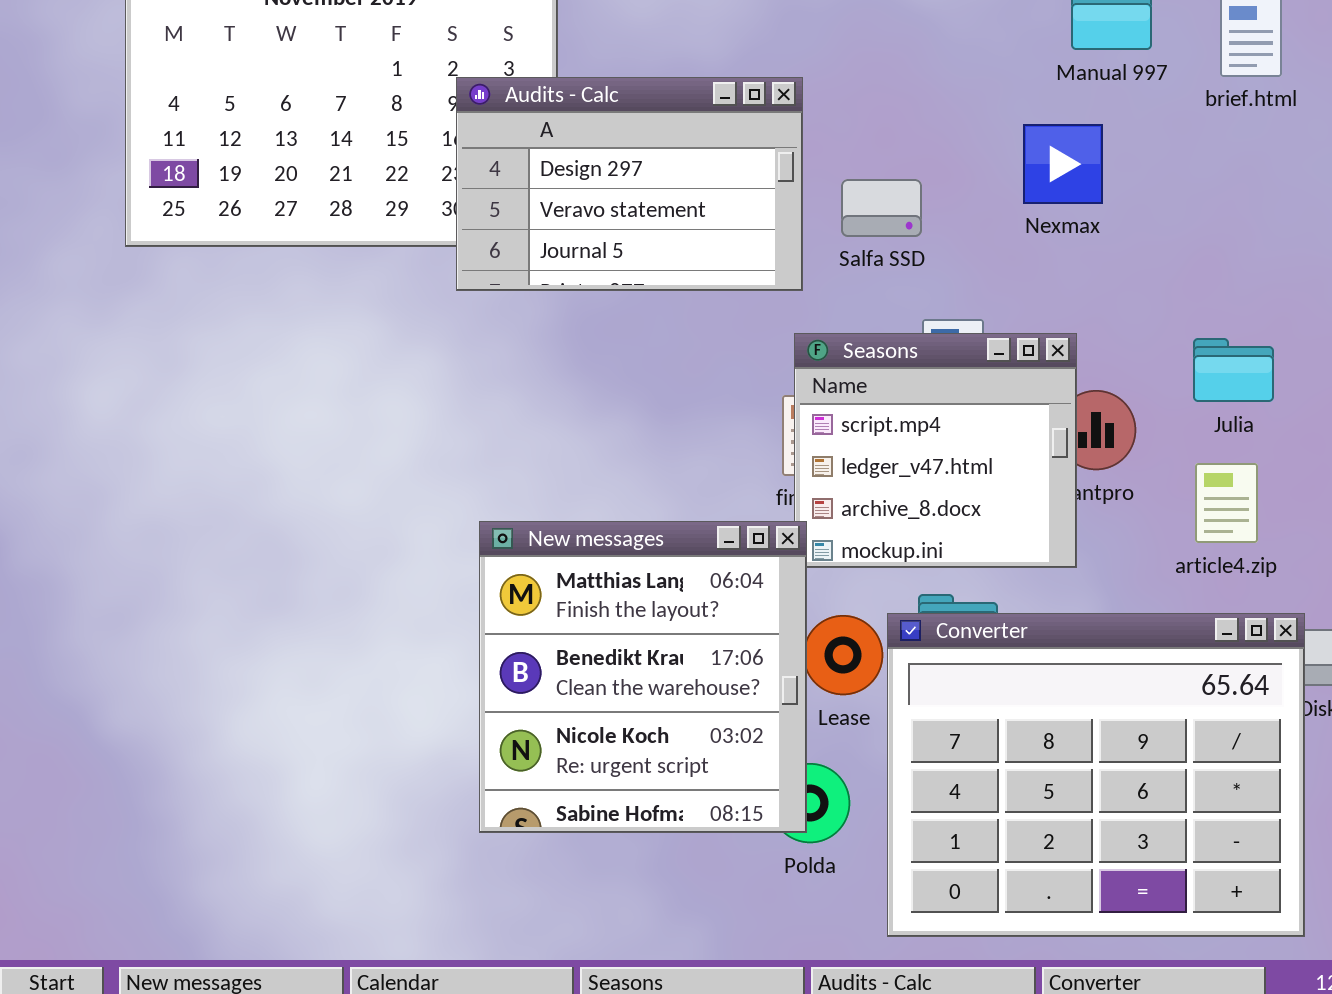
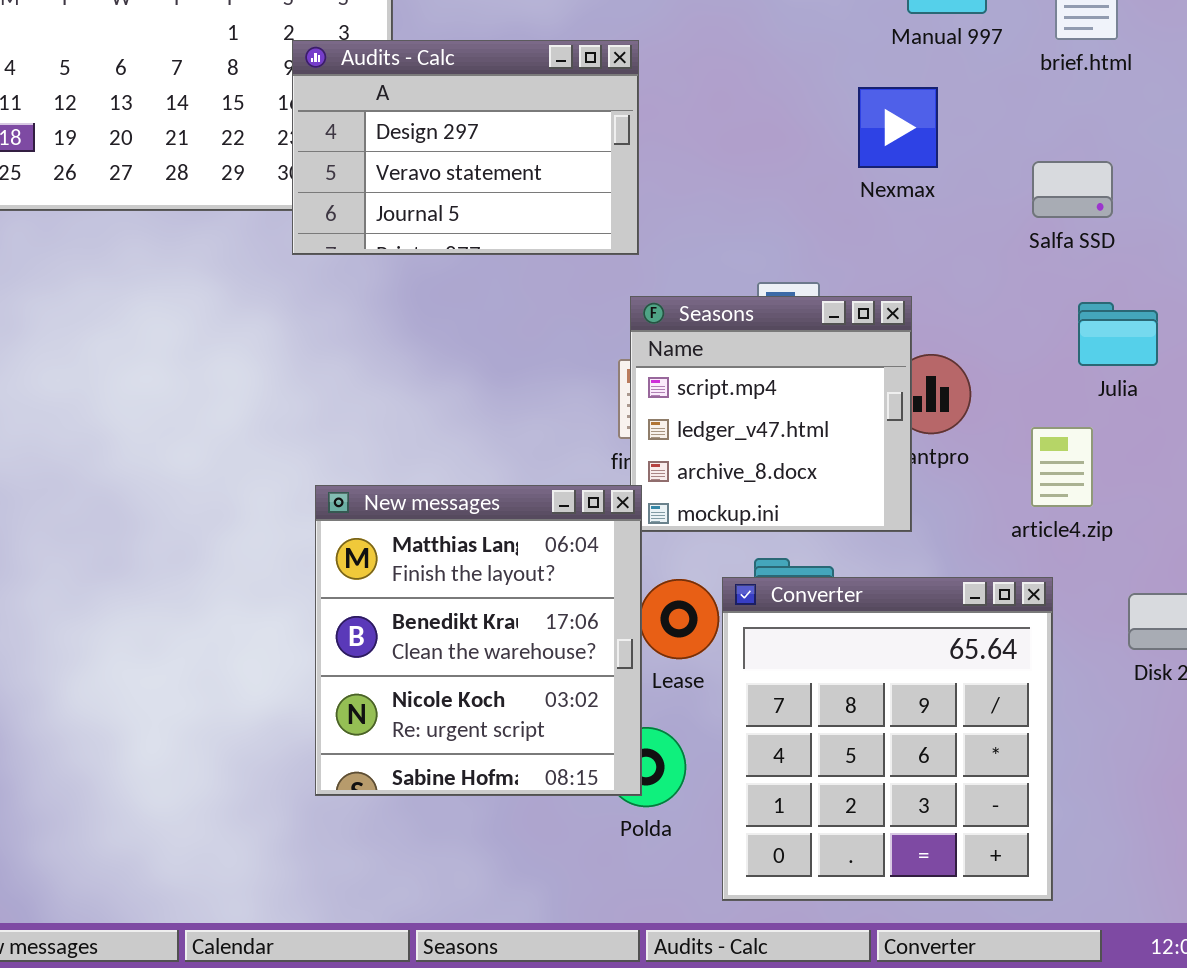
Salfa SSD: [841,179,922,237] -> [1032,161,1113,218], moved
Julia: [1193,338,1274,402] -> [1078,302,1158,366], moved
Converter: [887,613,1305,937] -> [722,577,1053,901], resized

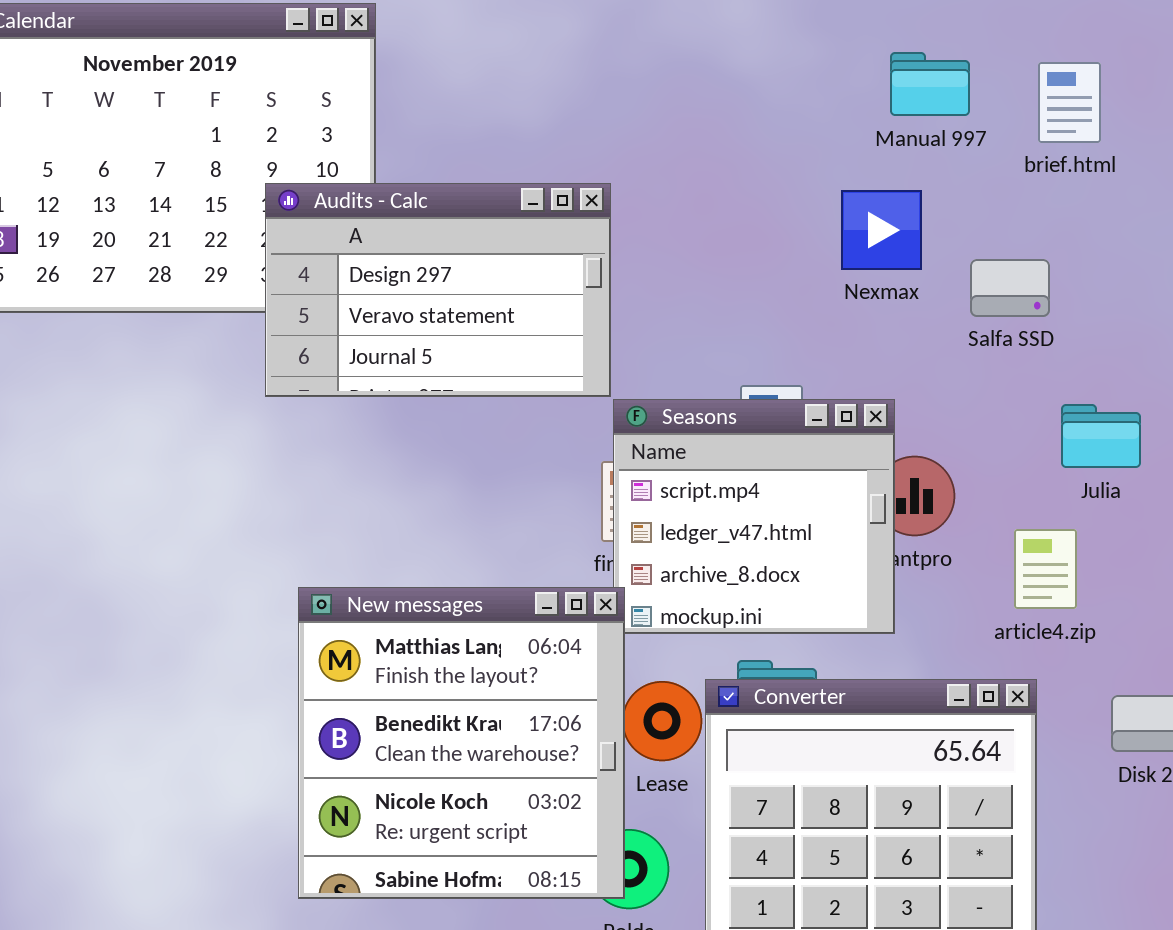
Audits - Calc: [292,40,639,255] -> [265,183,611,397], moved
Salfa SSD: [1032,161,1113,218] -> [970,259,1050,317], moved

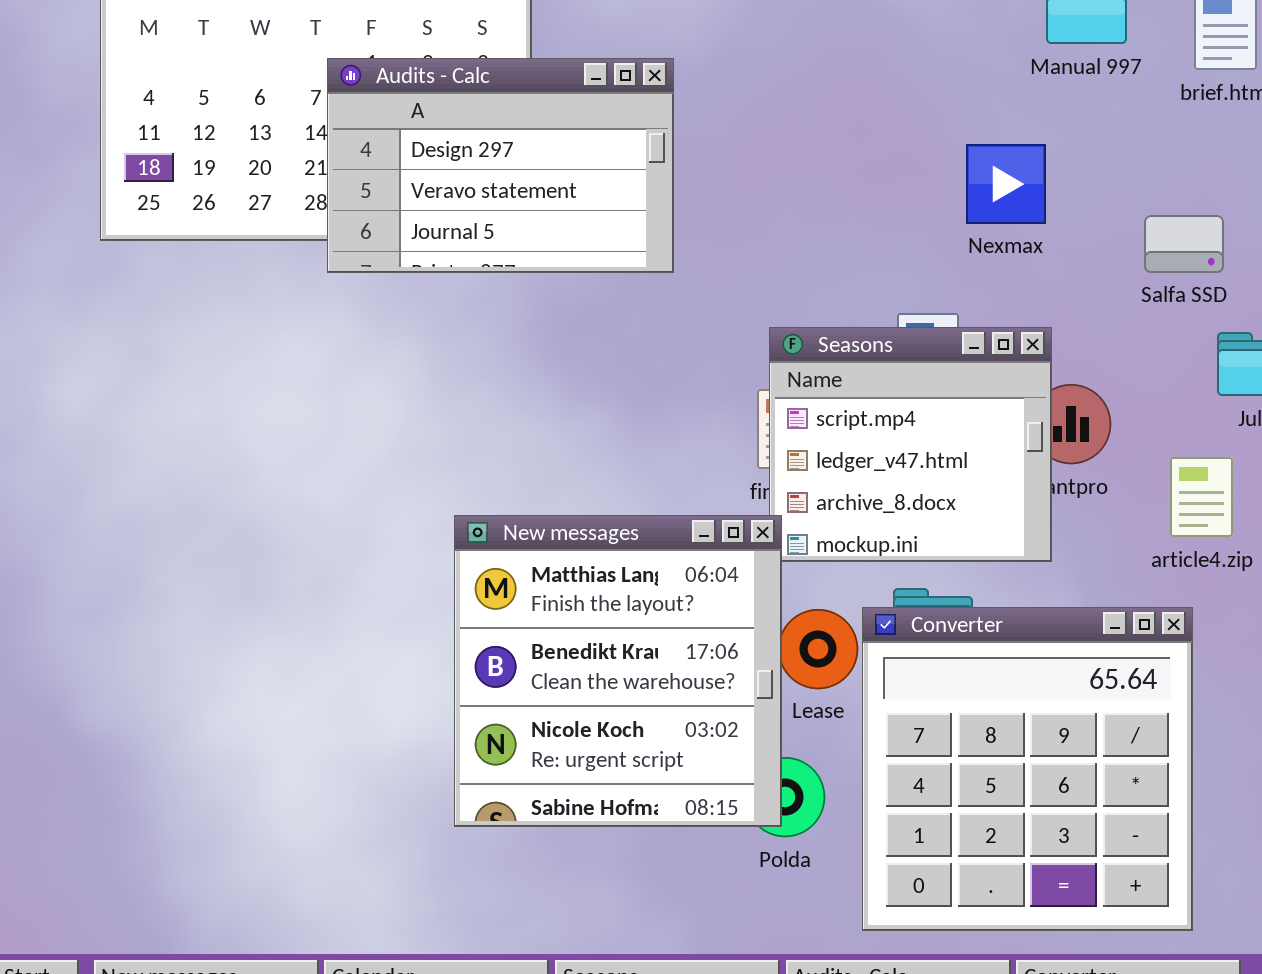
Audits - Calc: [265,183,611,397] -> [327,58,674,273], moved
Nexmax: [841,190,922,270] -> [966,144,1046,224], moved
Salfa SSD: [970,259,1050,317] -> [1144,215,1224,273], moved

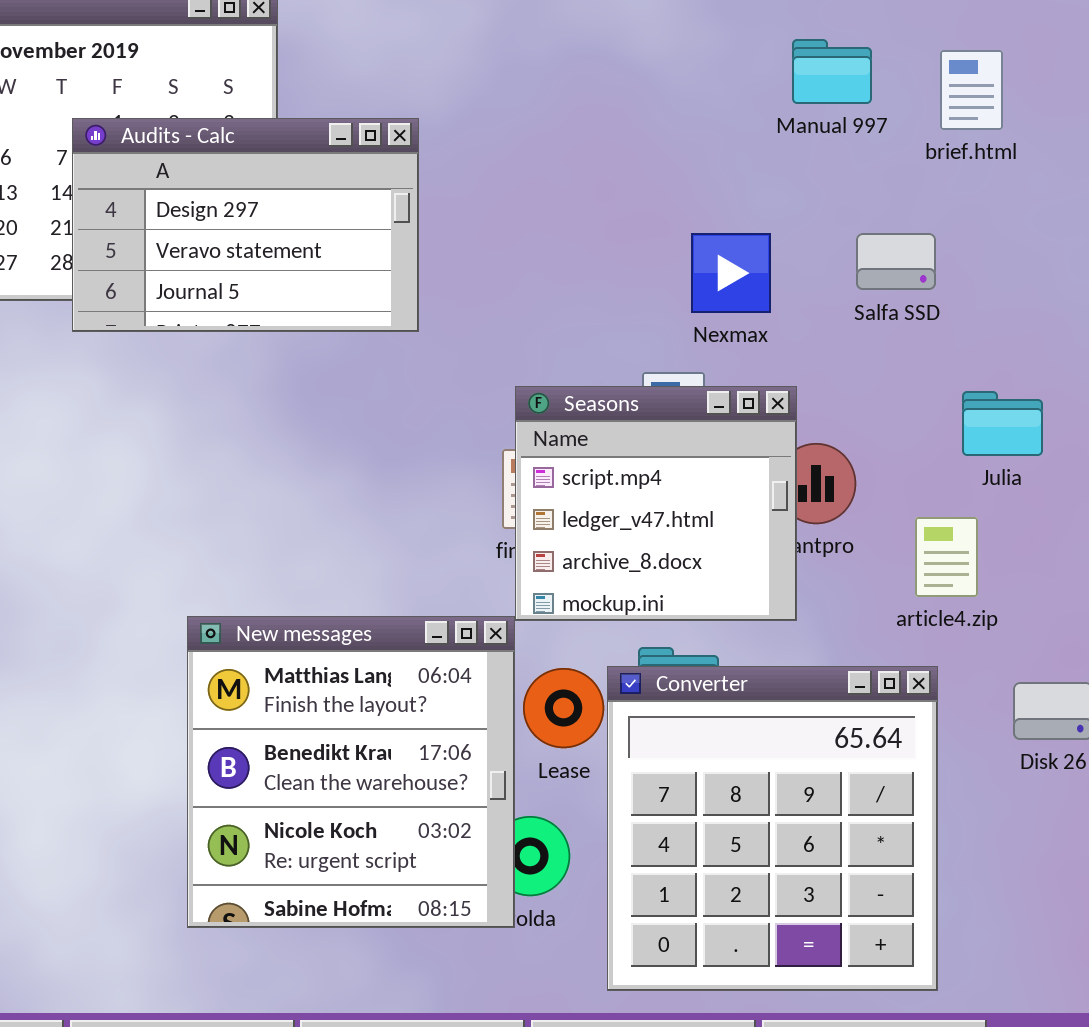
Nexmax: [966,144,1046,224] -> [691,233,771,313], moved
Salfa SSD: [1144,215,1224,273] -> [856,233,936,290], moved
New messages: [454,515,782,827] -> [187,616,515,928], moved

